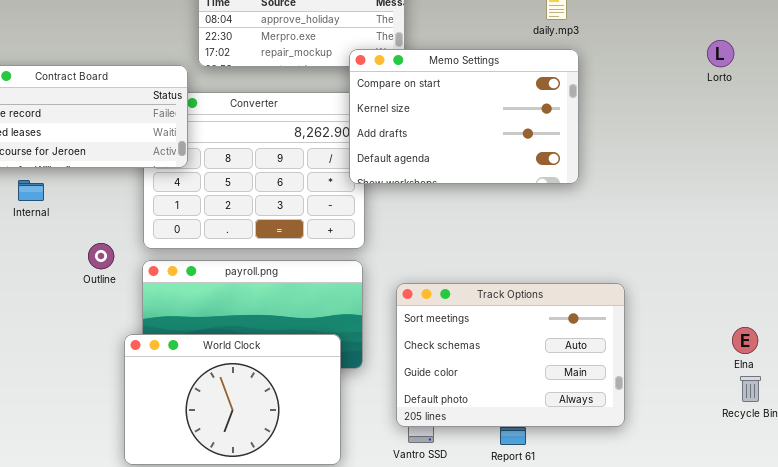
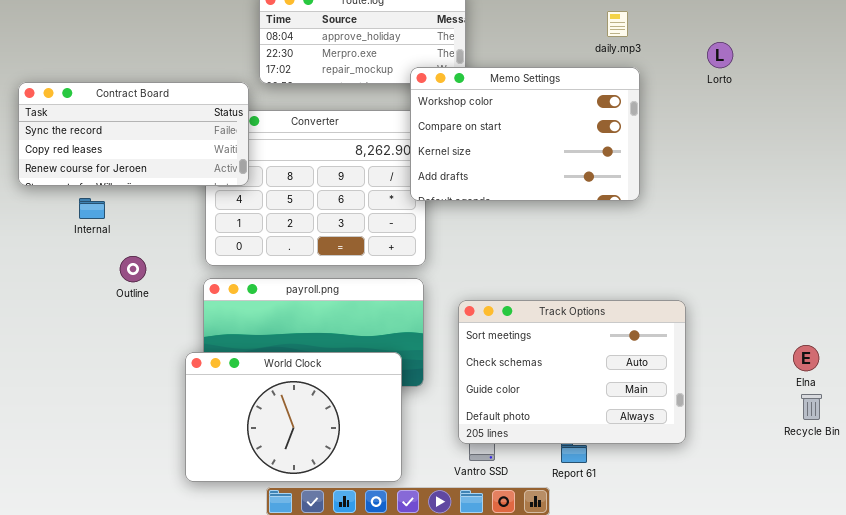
Lorto: [707,40,734,67] -> [707,42,733,68], moved
Memo Settings: [349,49,579,184] -> [410,67,640,201], scrolled up 1 row
Outline: [88,243,114,269] -> [120,256,146,282], moved

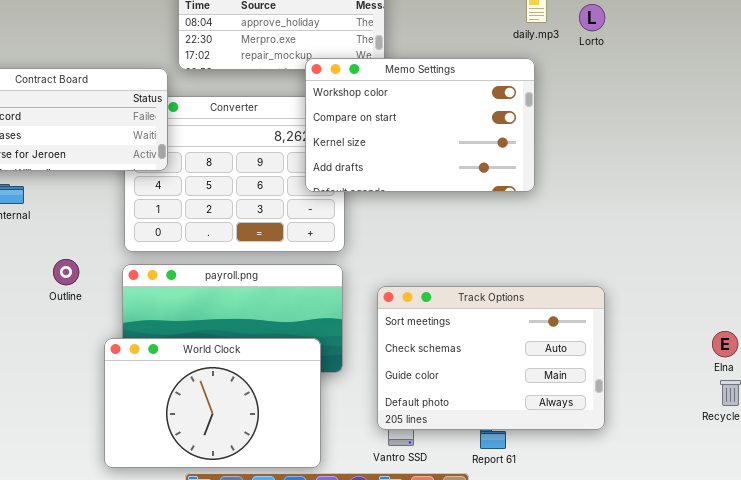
Lorto: [707,42,733,68] -> [579,4,605,31], moved
Memo Settings: [410,67,640,201] -> [305,58,535,192], moved
Outline: [120,256,146,282] -> [53,259,79,285], moved

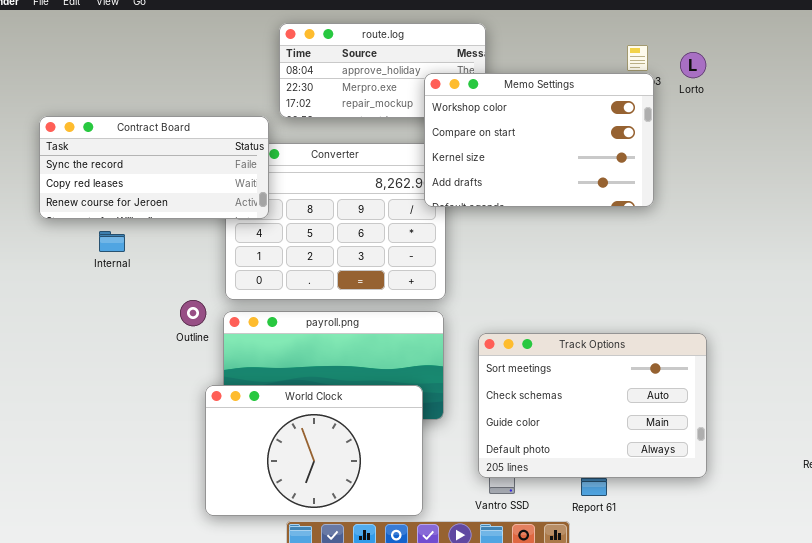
Memo Settings: [305,58,535,192] -> [424,73,654,207], moved
Outline: [53,259,79,285] -> [180,300,206,326], moved

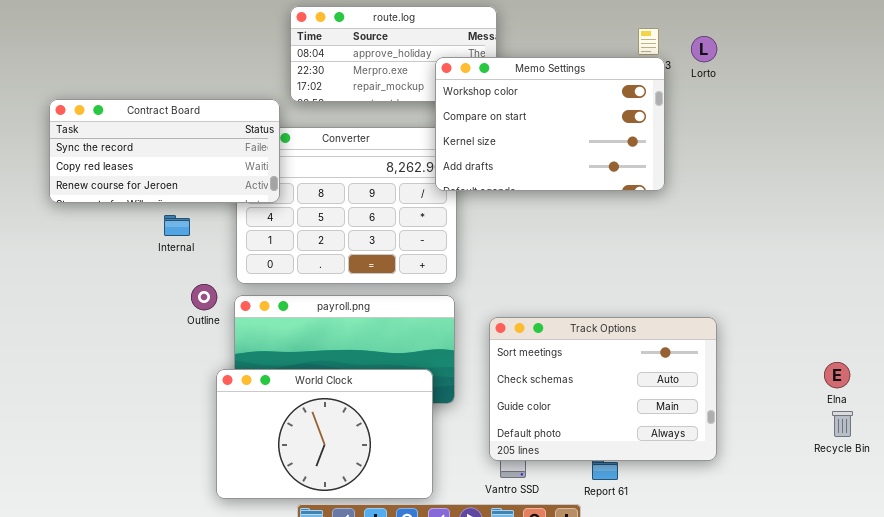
Internal: [99,231,125,252] -> [164,215,190,236], moved

